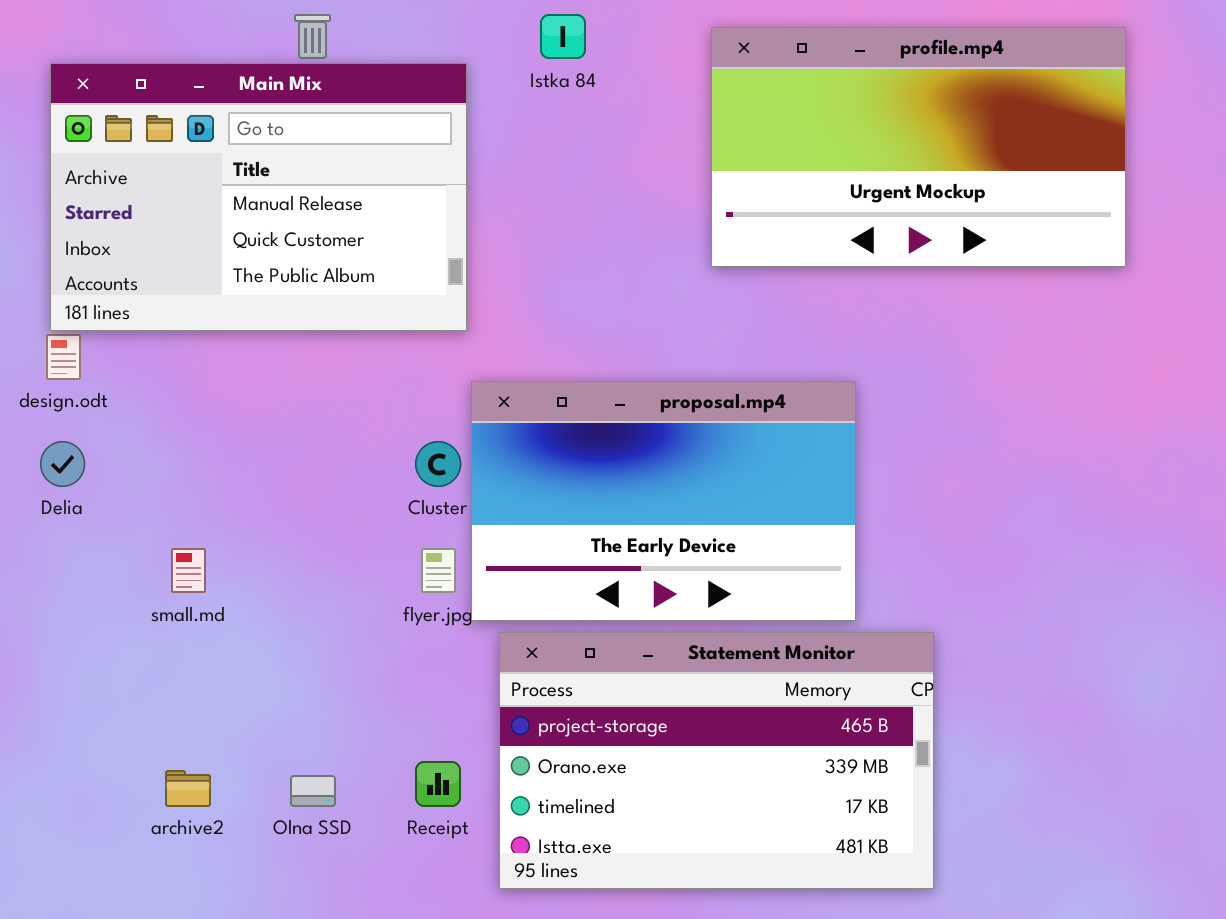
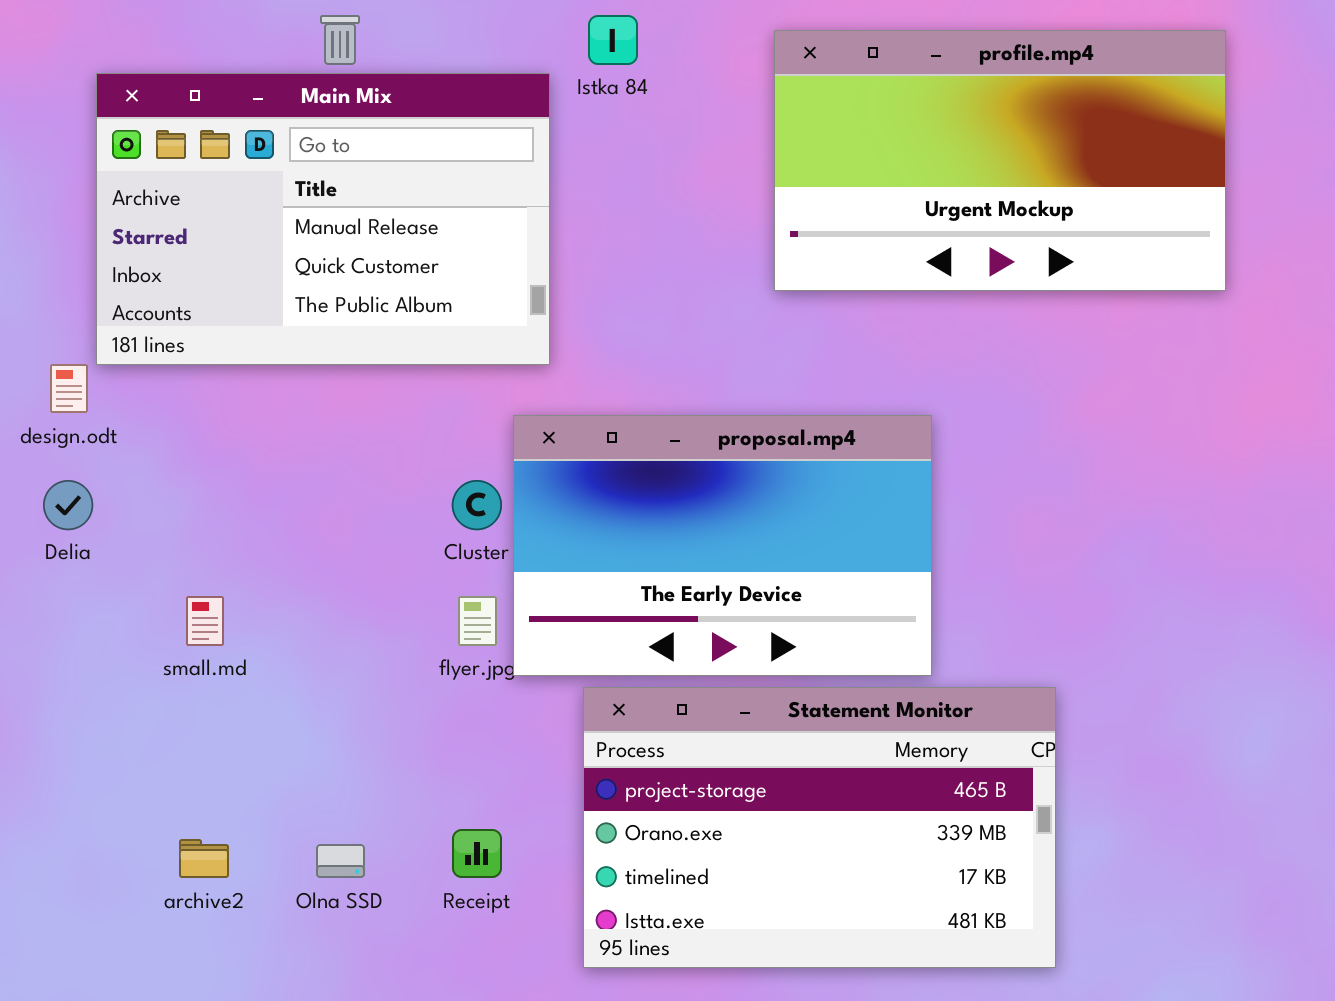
Main Mix: [50,63,467,331] -> [96,73,550,365], moved
Statement Monitor: [499,632,934,889] -> [583,687,1056,968], moved

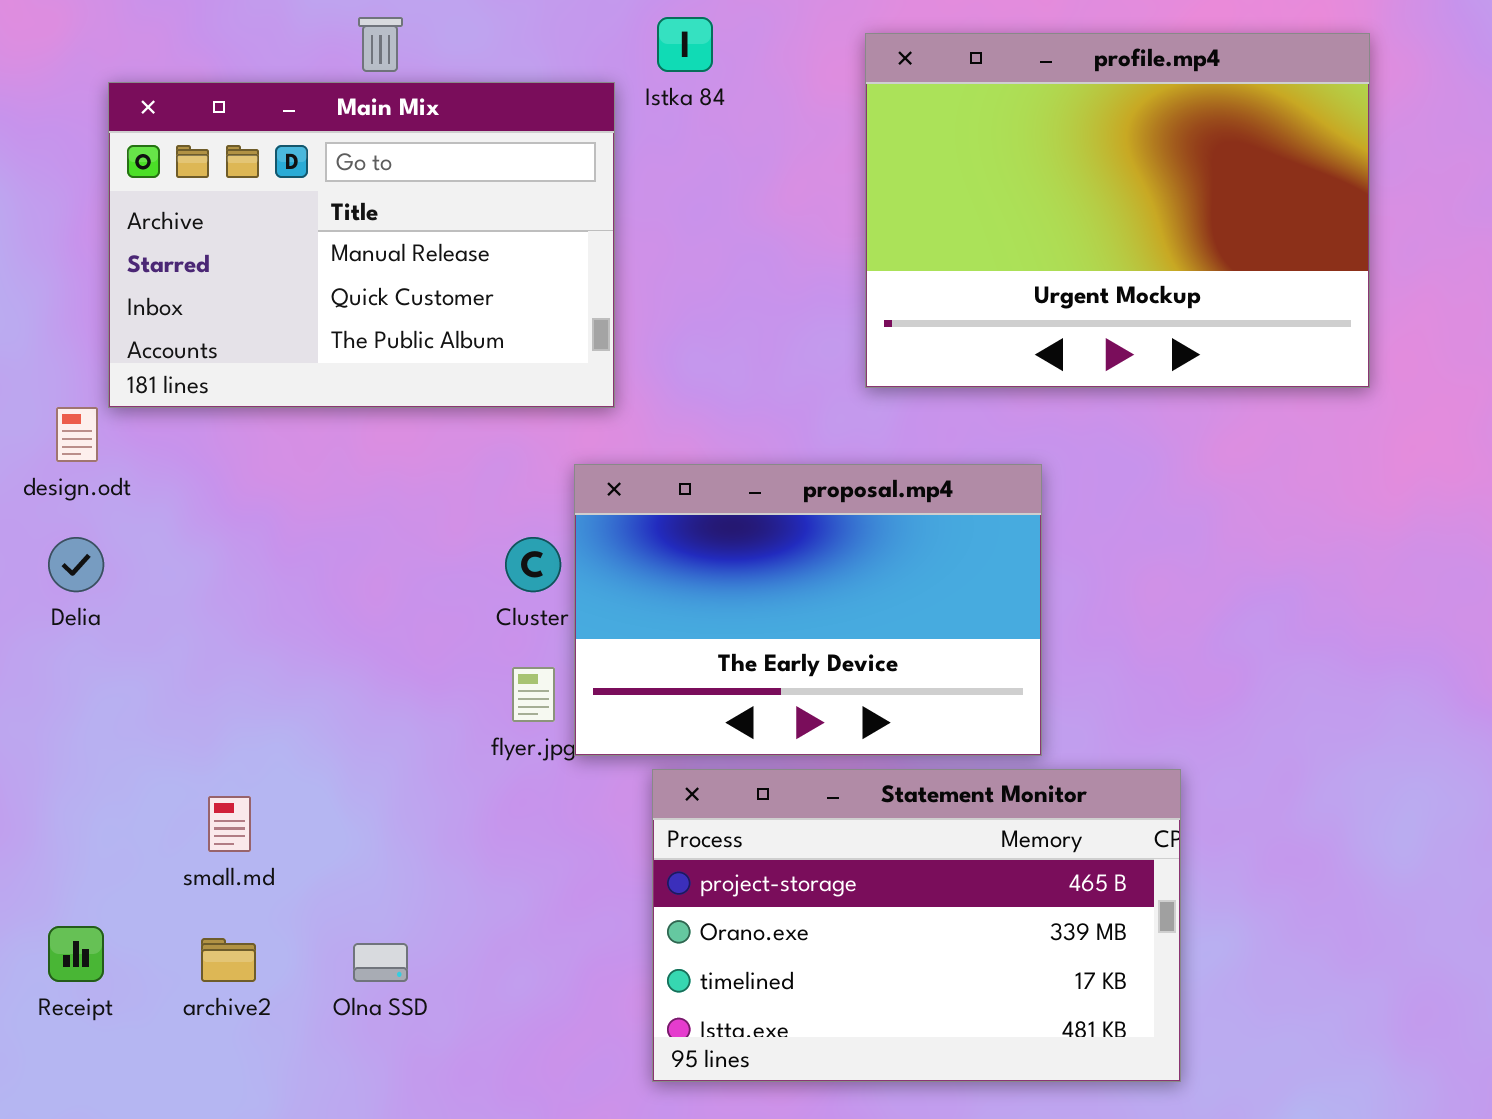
profile.mp4: [774,30,1226,291] -> [865,33,1370,388], resized
small.md: [186,596,224,646] -> [208,796,251,852], moved
Receipt: [452,829,502,878] -> [48,926,104,982], moved

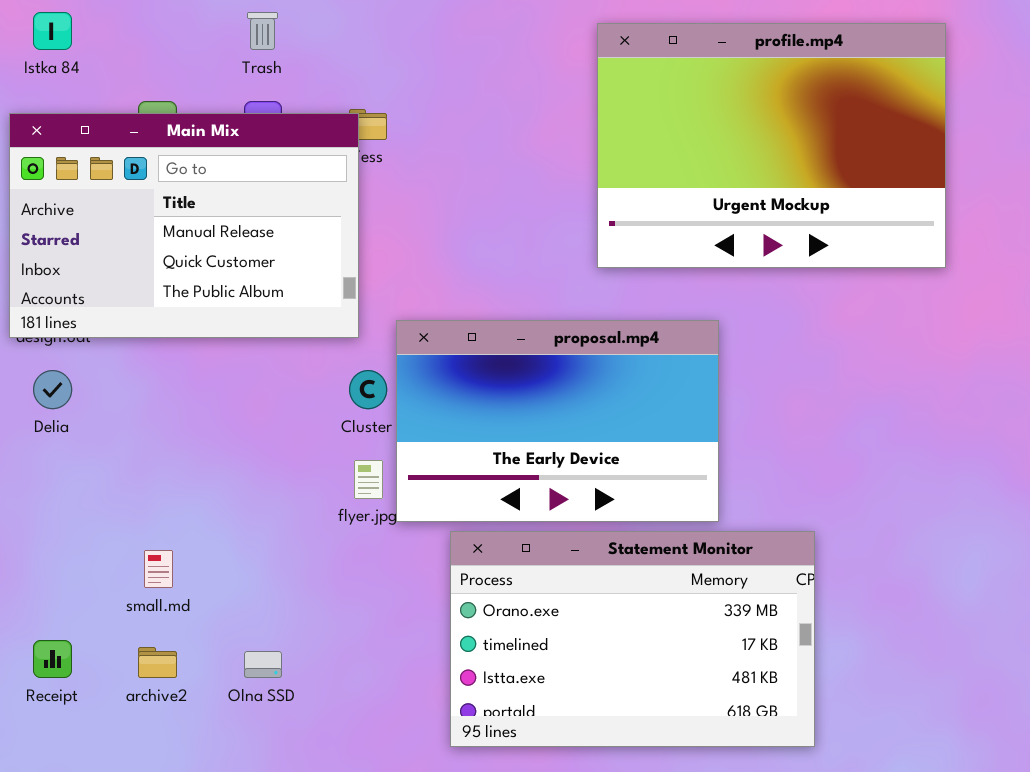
Istka 84: [657,17,713,72] -> [33,12,72,50], moved
Main Mix: [108,82,615,408] -> [9,113,359,338], moved
Statement Monitor: [652,769,1181,1082] -> [450,531,815,747], scrolled down 1 row

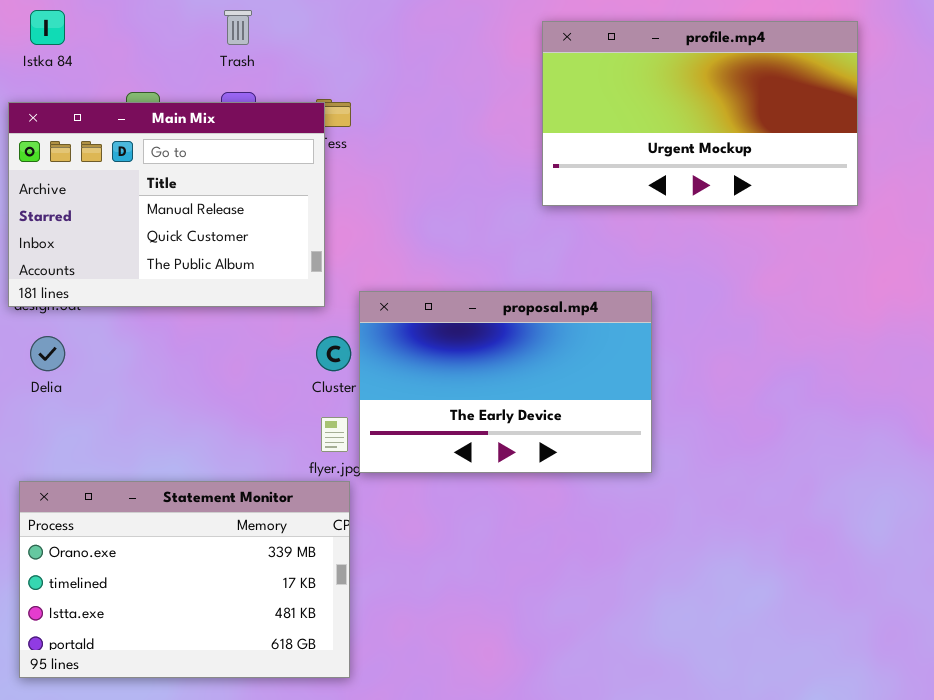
profile.mp4: [597,23,946,268] -> [542,21,858,206], resized
Statement Monitor: [450,531,815,747] -> [19,481,350,678], moved

